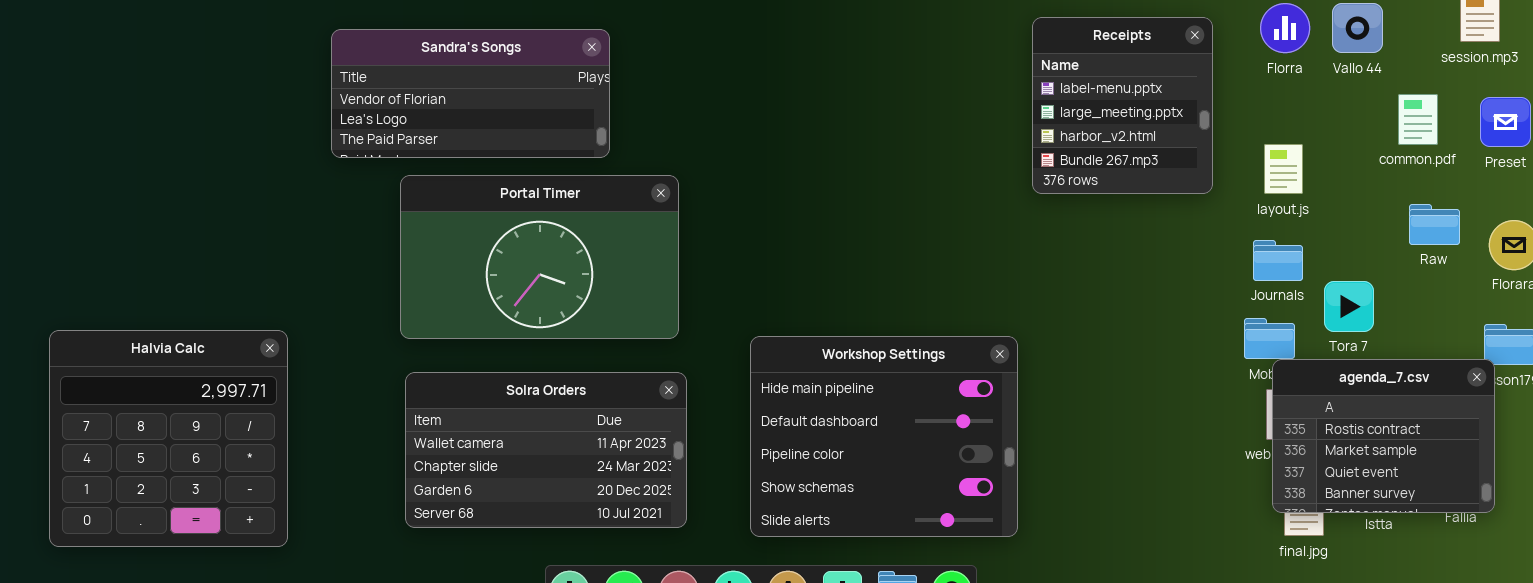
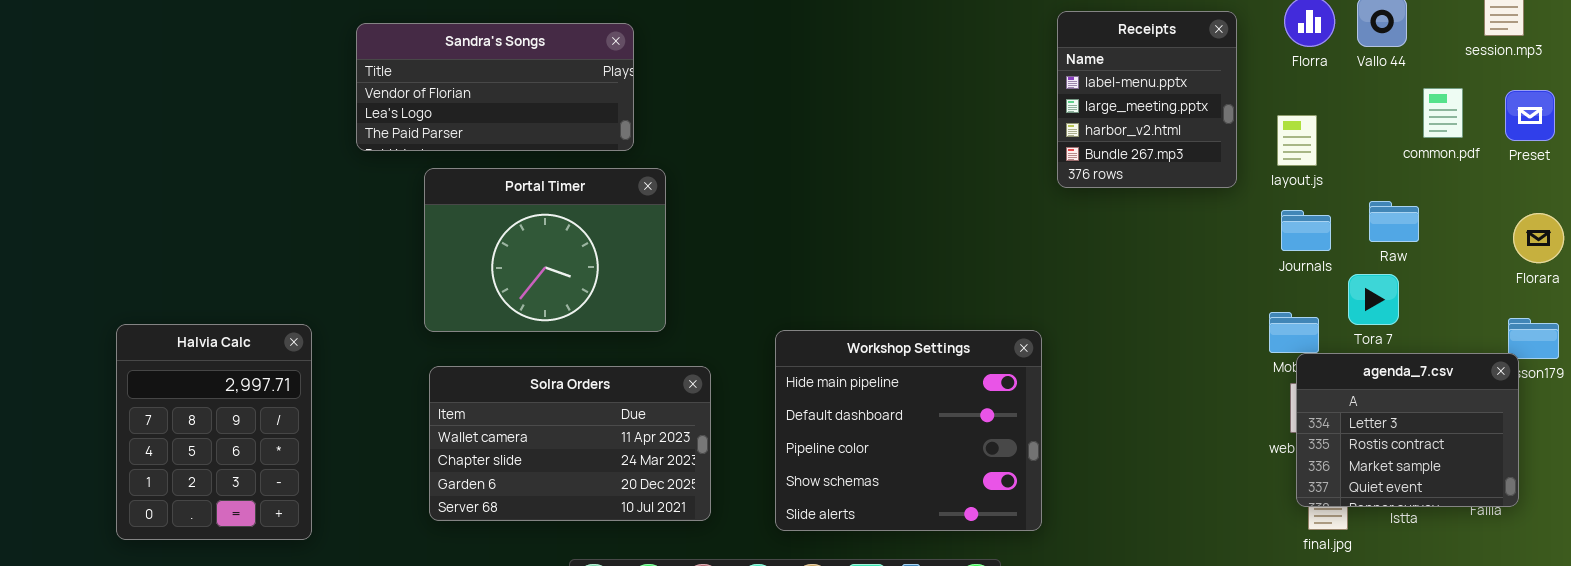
layout.js: [1264,144,1303,194] -> [1277,115,1317,166], moved
Portal Timer: [400,175,679,339] -> [424,168,666,332], resized
Raw: [1409,204,1460,245] -> [1369,201,1419,242], moved
Journals: [1253,240,1303,281] -> [1281,210,1331,251], moved
Halvia Calc: [49,330,288,547] -> [116,324,312,540], resized
agenda_7.csv: [1272,359,1495,513] -> [1296,353,1519,507], scrolled up 1 row

